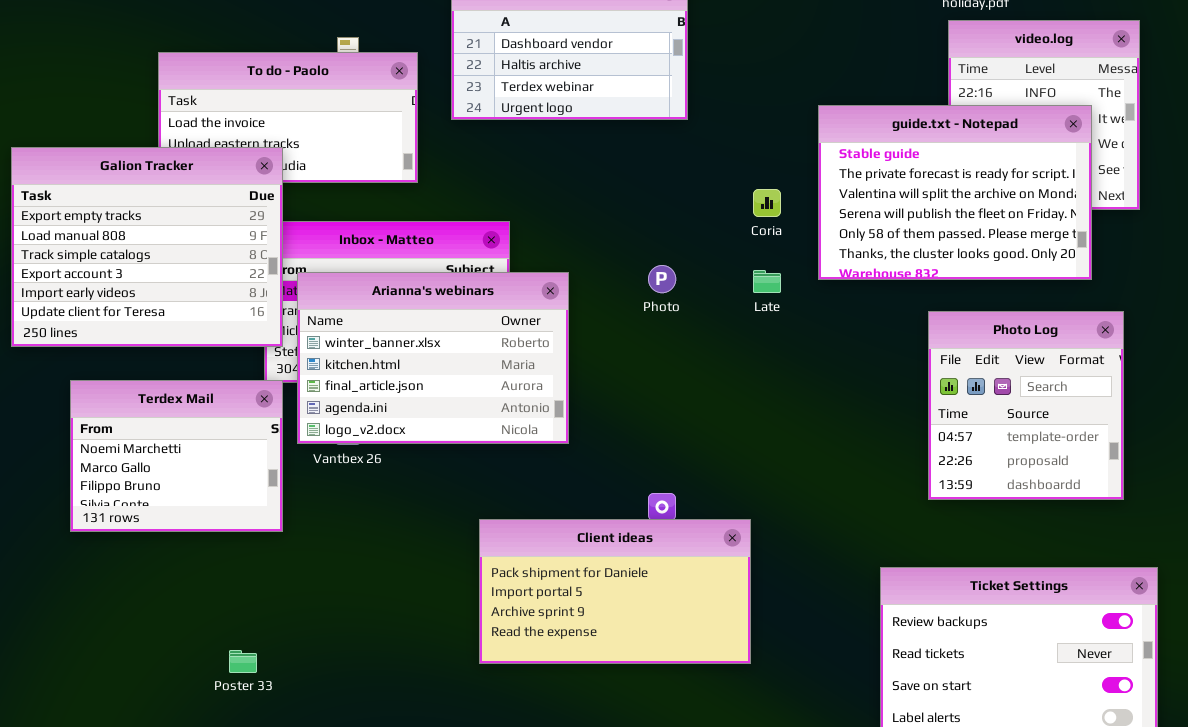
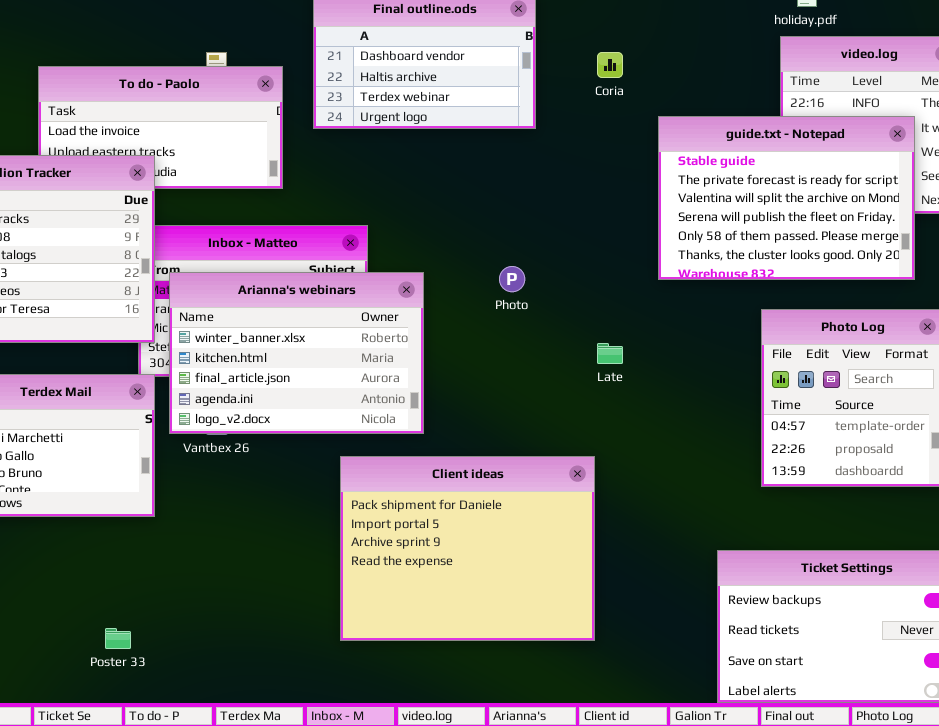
Coria: [753,189,781,217] -> [597,52,623,78], moved
Late: [753,270,781,293] -> [597,343,623,364], moved
Client ideas: [479,519,751,664] -> [340,456,595,641], resized

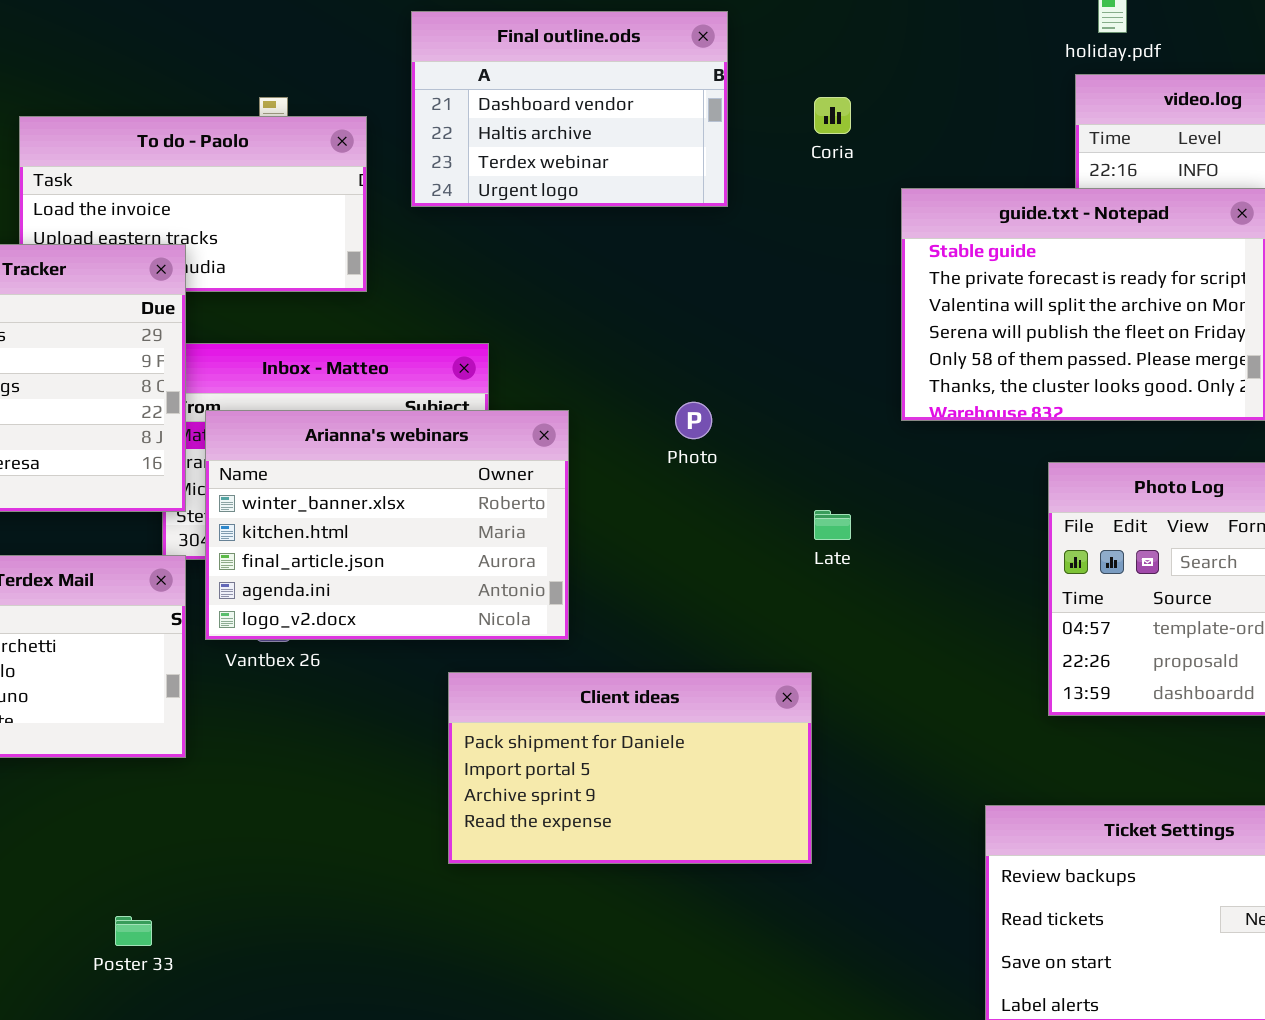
Client ideas: [340,456,595,641] -> [448,672,812,864], resized

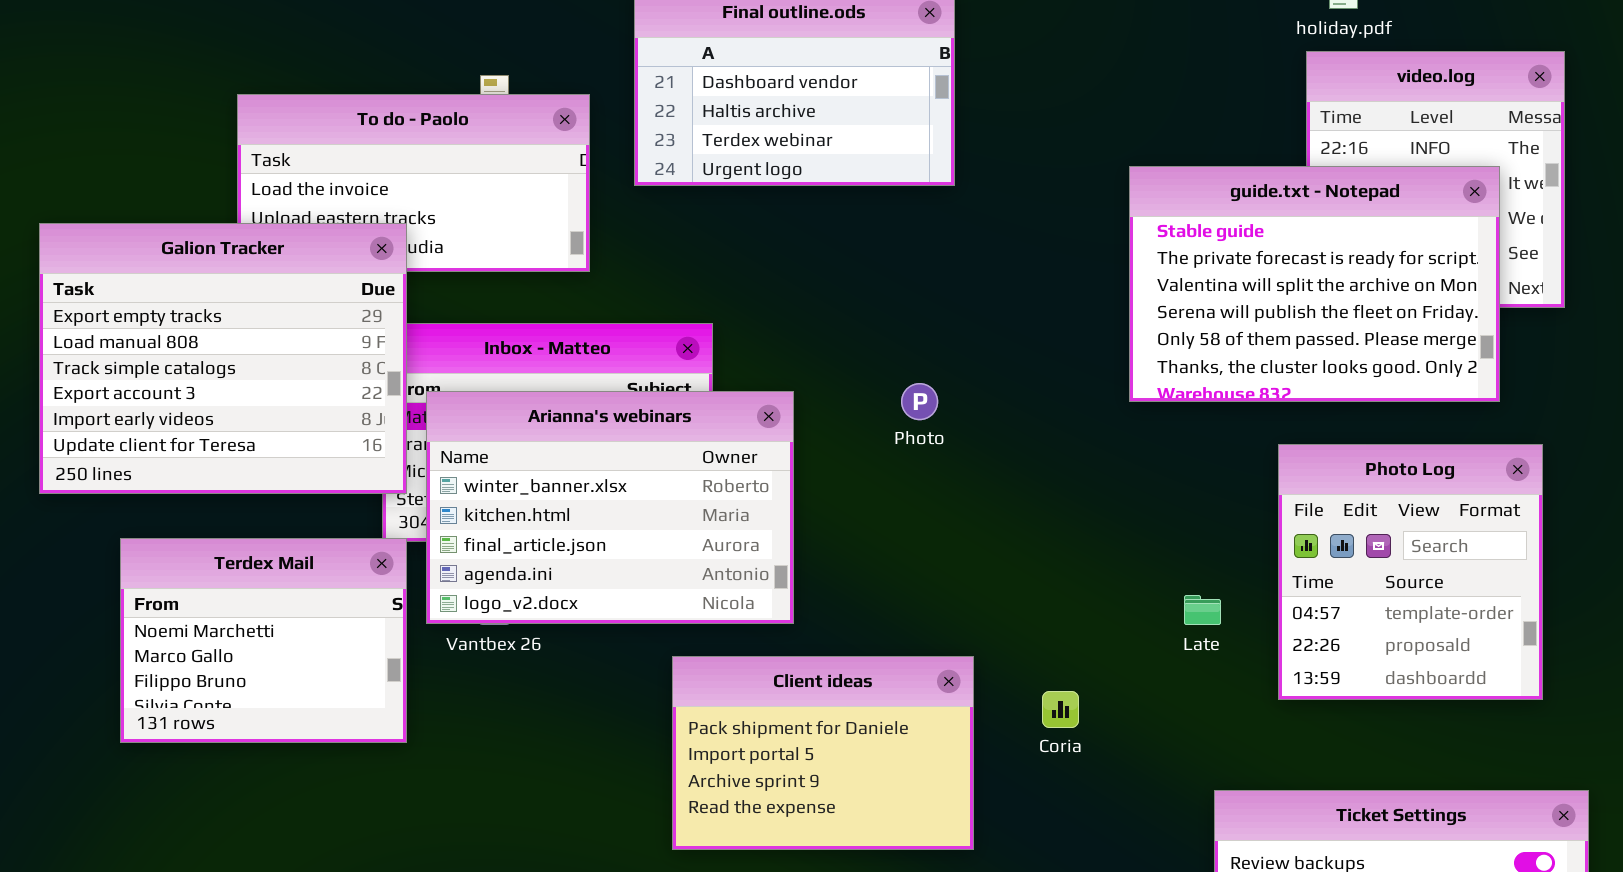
Coria: [814,97,851,134] -> [1042,691,1079,728], moved
Late: [814,510,851,540] -> [1184,595,1221,625], moved
Client ideas: [448,672,812,864] -> [672,656,974,850], resized

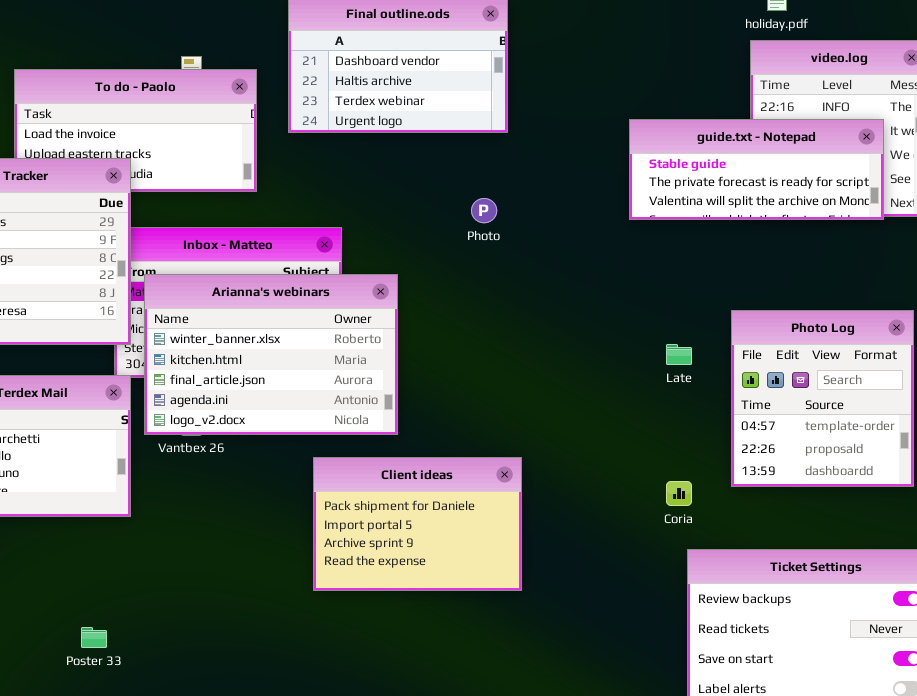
guide.txt - Notepad: [1129,166,1500,402] -> [629,119,884,220], resized
Photo: [901,383,938,420] -> [471,198,497,223], moved
Late: [1184,595,1221,625] -> [666,344,692,365], moved
Coria: [1042,691,1079,728] -> [666,481,692,506], moved

